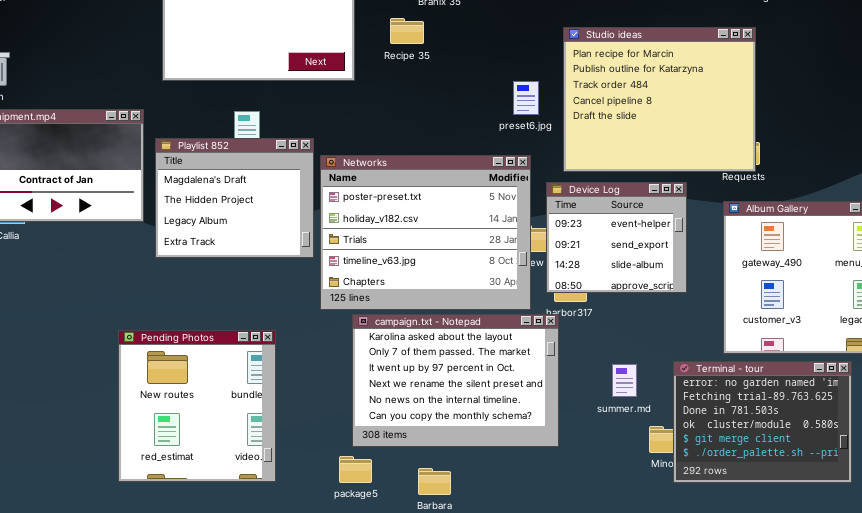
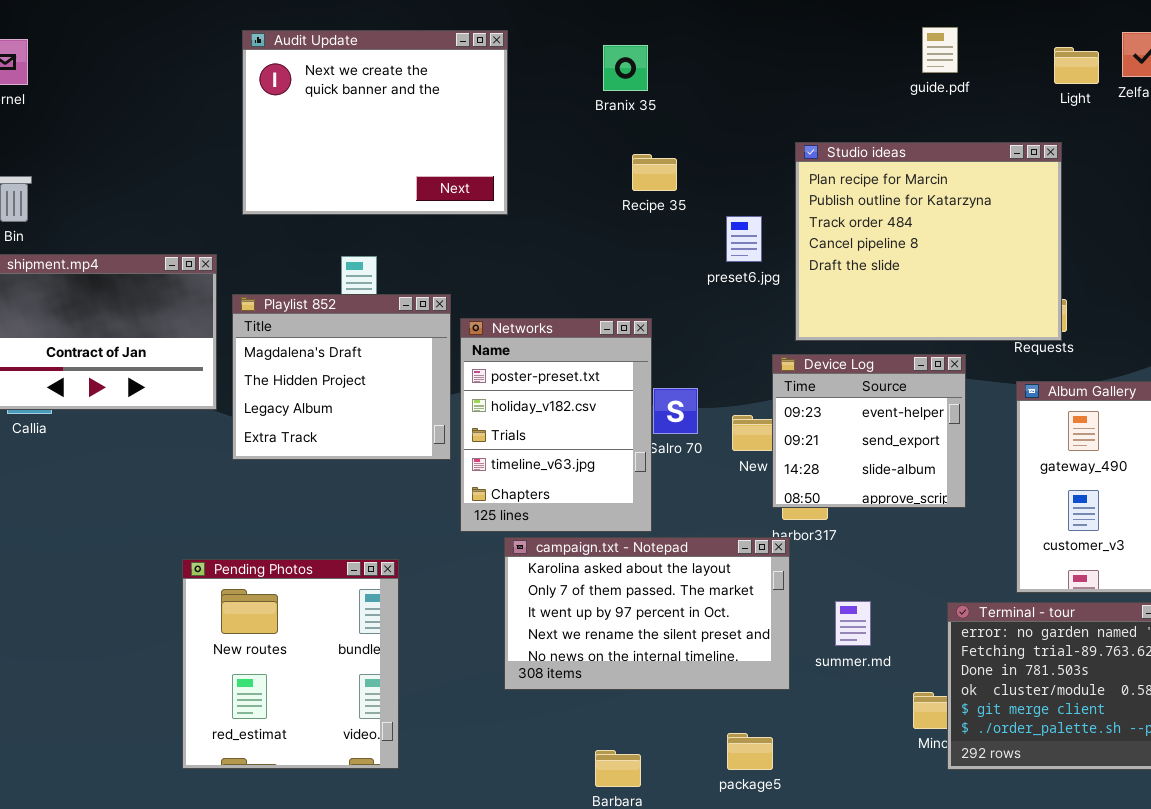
Recipe 35: [390,18,424,44] -> [632,154,677,191], moved
Networks: [320,155,531,310] -> [460,318,652,532], resized
campaign.txt - Notepad: [352,314,559,447] -> [504,537,790,690], resized
summer.md: [612,364,637,397] -> [835,601,871,646], moved
package5: [339,456,372,483] -> [727,733,773,770], moved

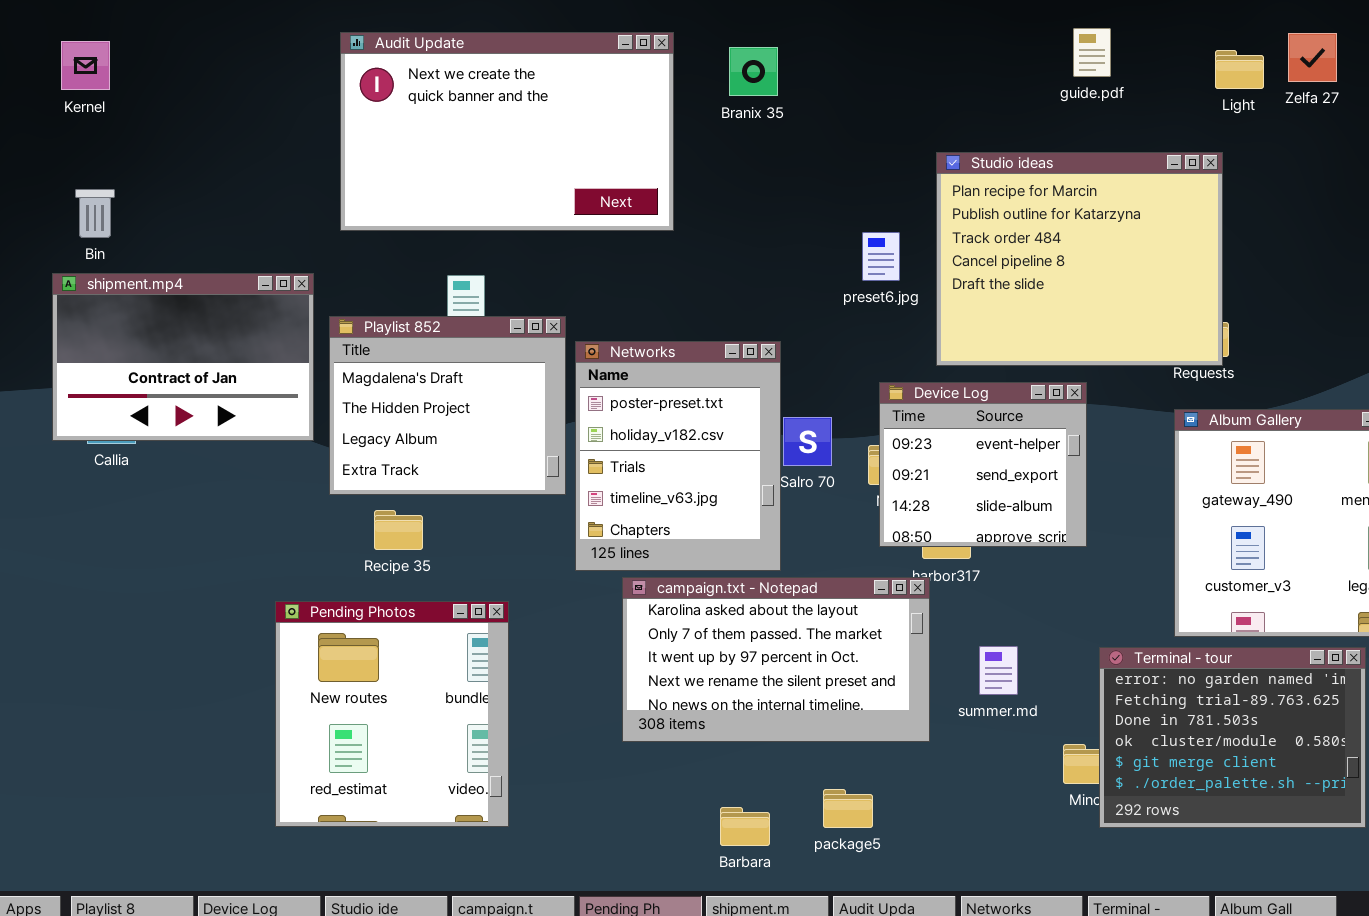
Audit Update: [242,30,508,215] -> [340,32,674,231], resized
Recipe 35: [632,154,677,191] -> [374,510,423,550], moved
Device Log: [772,354,966,508] -> [879,382,1087,547], moved
package5: [727,733,773,770] -> [823,789,873,828], moved

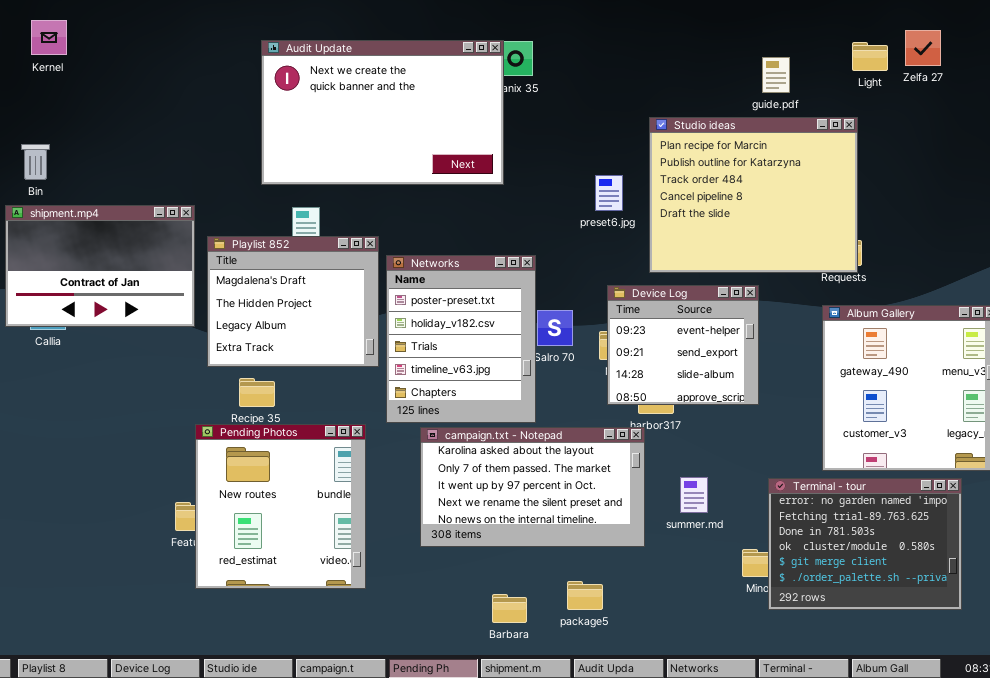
guide.pdf: [1073,28,1111,77] -> [762,57,790,93], moved
Audit Update: [340,32,674,231] -> [261,40,504,185], moved
Kernel: [61,41,110,90] -> [31,20,67,55], moved
Pending Photos: [275,601,509,827] -> [195,424,366,589], moved

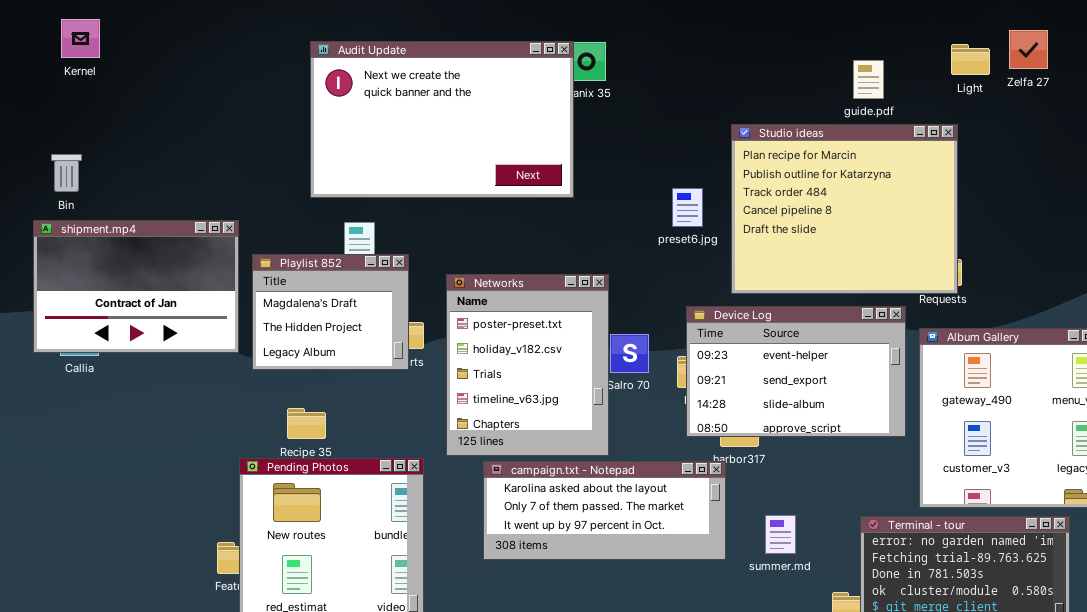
Playlist 852: [207,236,379,367] -> [252,254,409,370], resized
Device Log: [607,285,759,405] -> [686,306,906,437], resized
campaign.txt - Notepad: [420,427,645,547] -> [483,461,726,560], resized

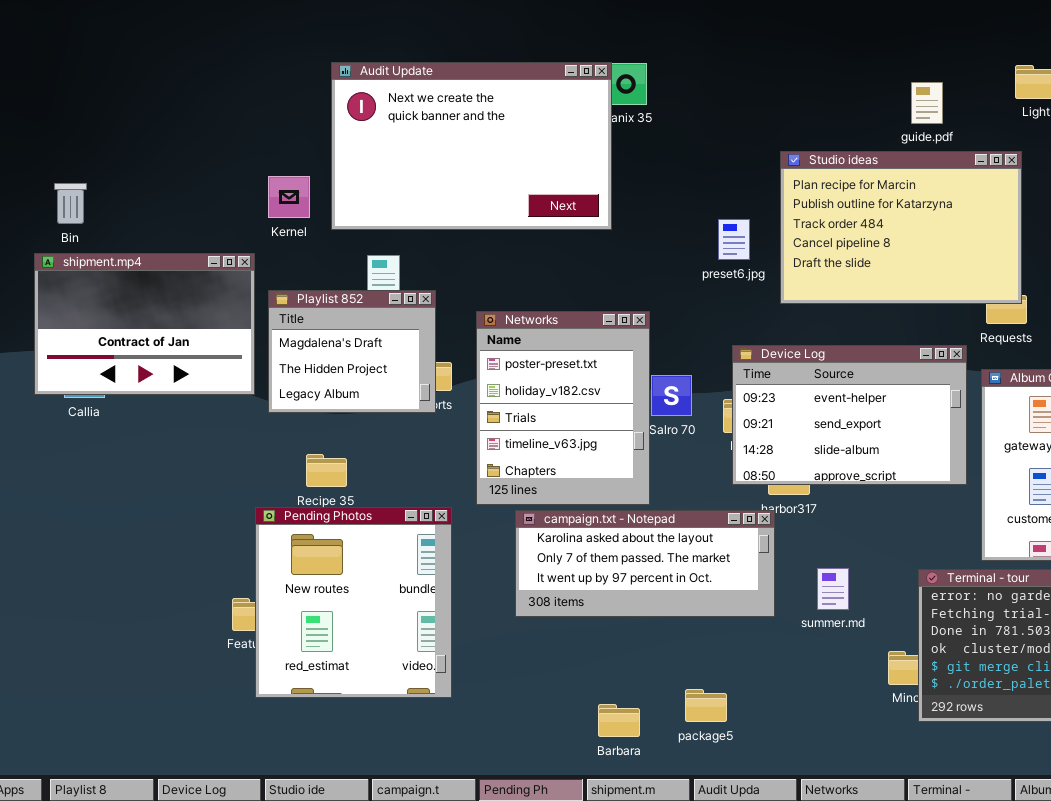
Kernel: [61,19,100,58] -> [268,176,310,218], moved
Studio ideas: [731,124,958,294] -> [780,151,1022,304], resized

